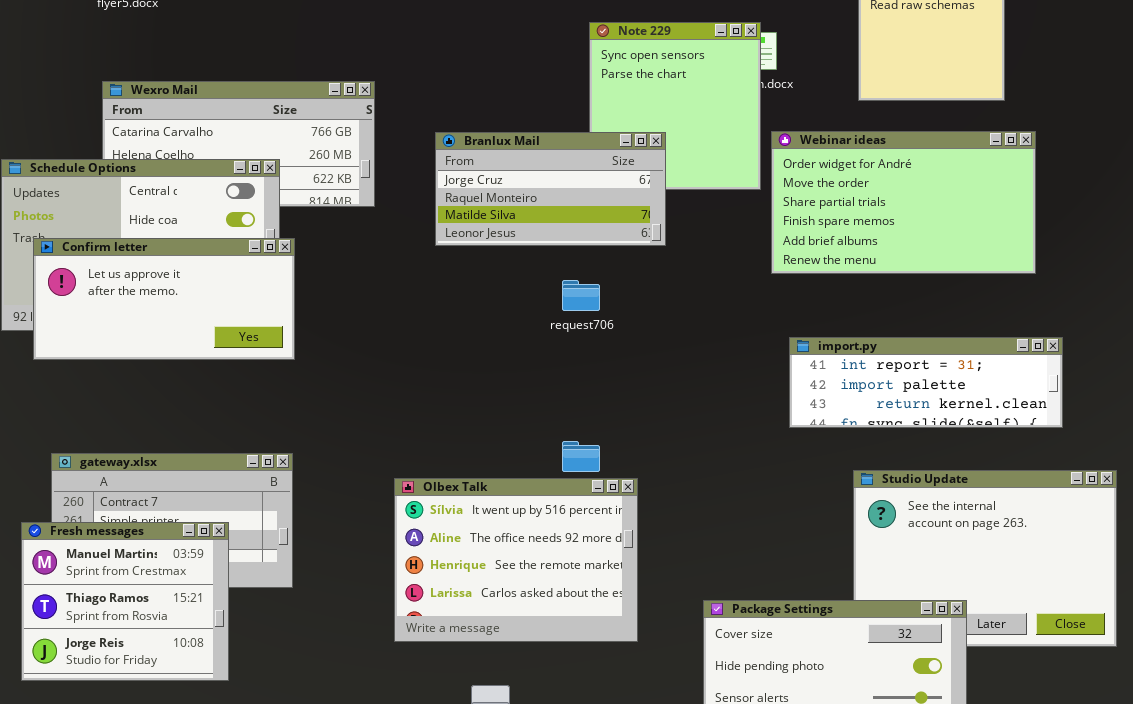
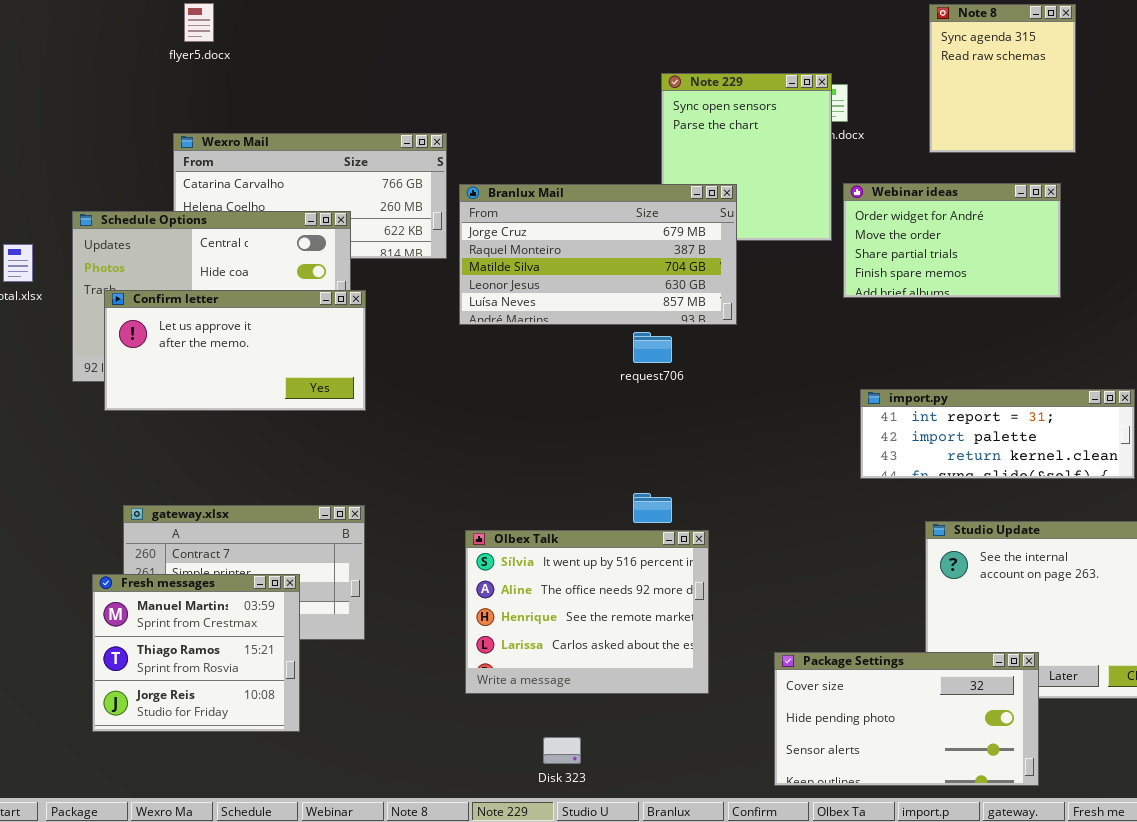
Webinar ideas: [771,131,1036,274] -> [843,183,1061,298], resized
Branlux Mail: [435,132,666,246] -> [459,184,737,325], resized

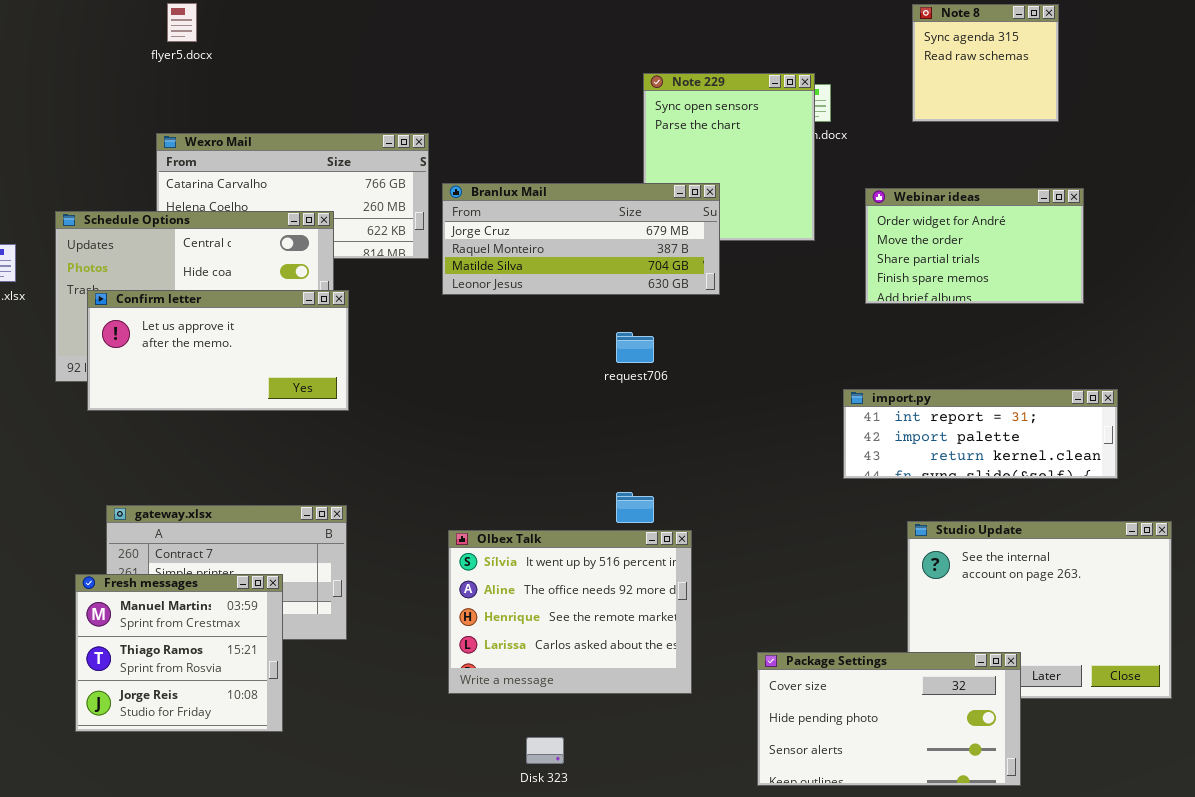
Note 8: [929,4,1076,153] -> [912,4,1059,122], resized
Webinar ideas: [843,183,1061,298] -> [865,188,1084,304], moved
Branlux Mail: [459,184,737,325] -> [442,183,720,295], resized

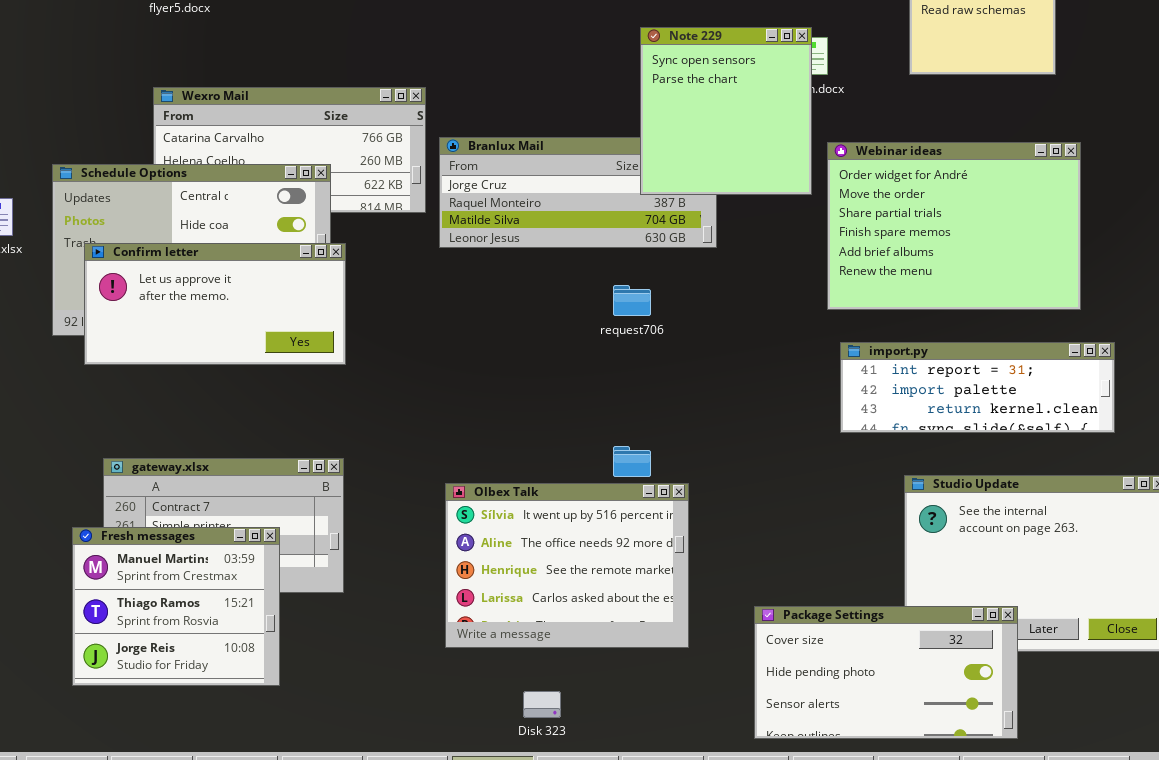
Note 229: [643,73,815,241] -> [640,27,812,195], raised
Webinar ideas: [865,188,1084,304] -> [827,142,1081,310], resized

